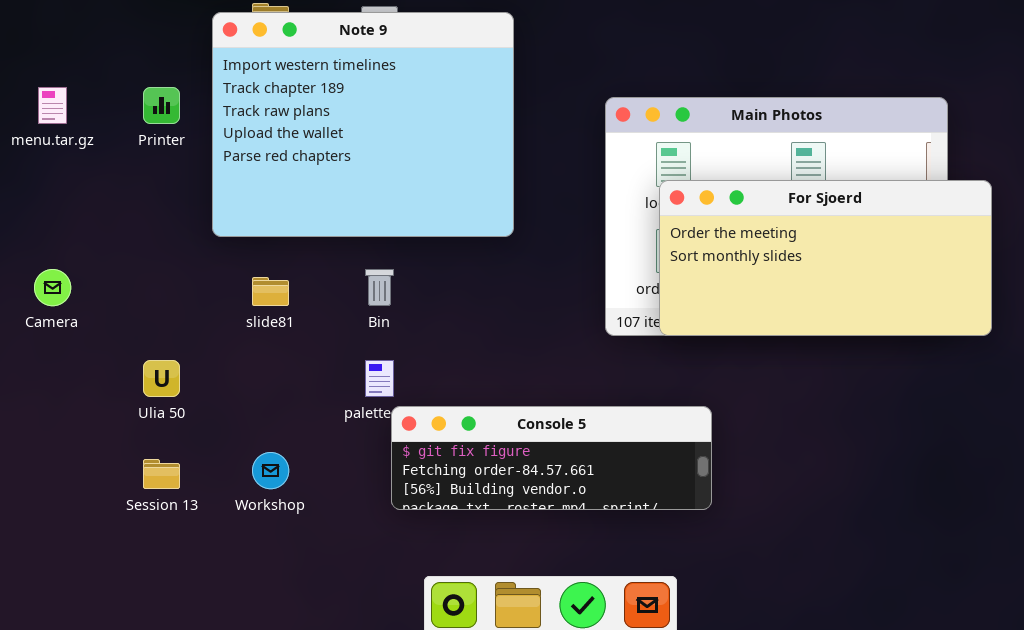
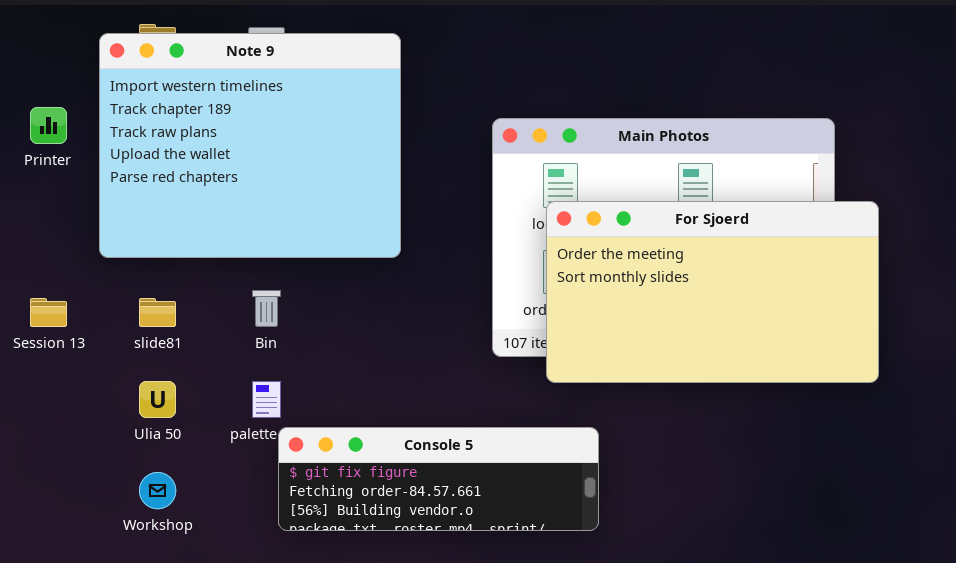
For Sjoerd: [659,180,992,336] -> [546,201,879,383], resized
Ulia 50: [143,360,180,397] -> [139,381,176,418], moved
Session 13: [143,459,180,489] -> [30,298,67,327], moved

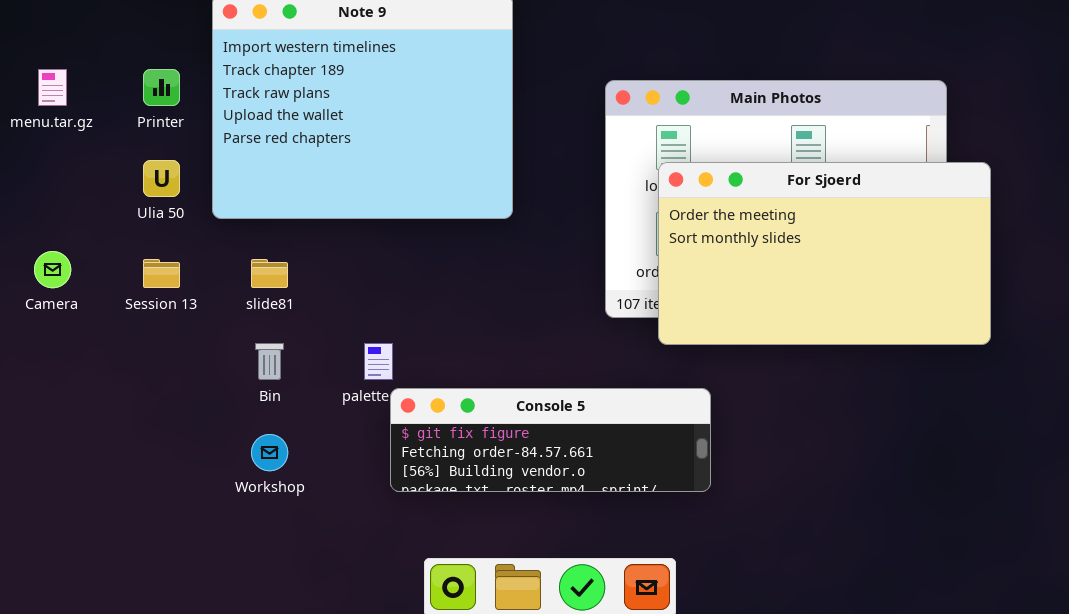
Bin: [252,290,281,327] -> [255,343,284,380], moved
Ulia 50: [139,381,176,418] -> [143,160,180,197], moved

